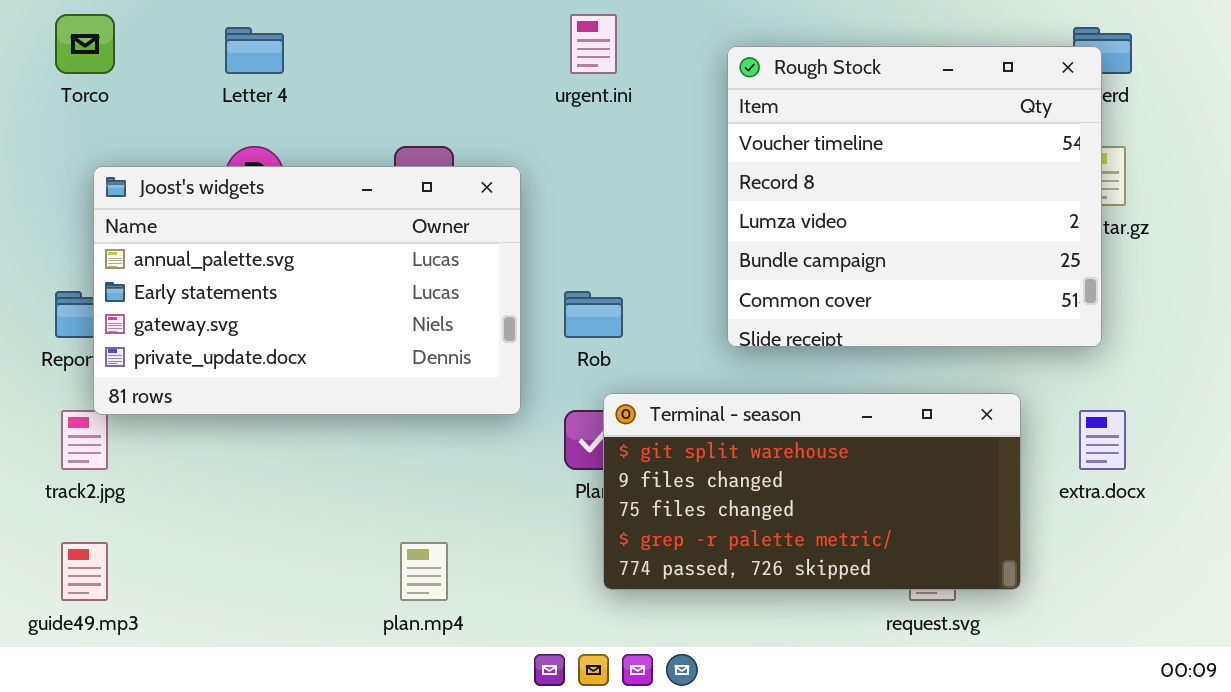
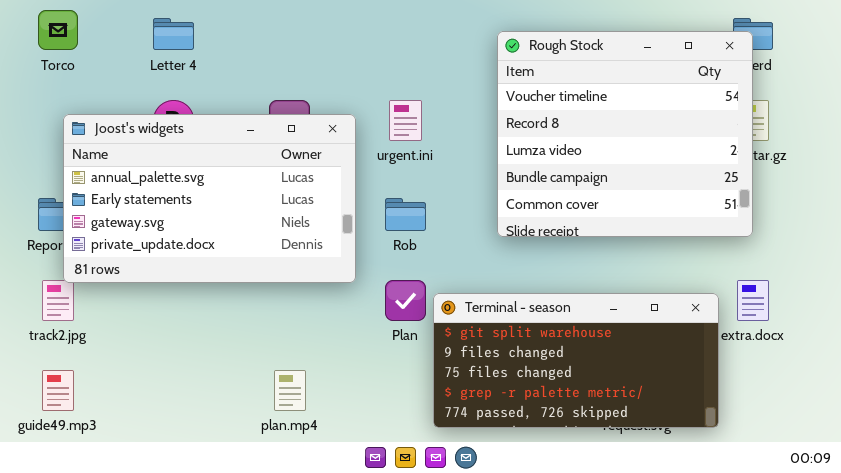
urgent.ini: [570,14,617,74] -> [389,100,422,141], moved
Terminal - season: [603,393,1021,590] -> [433,293,719,428], moved

